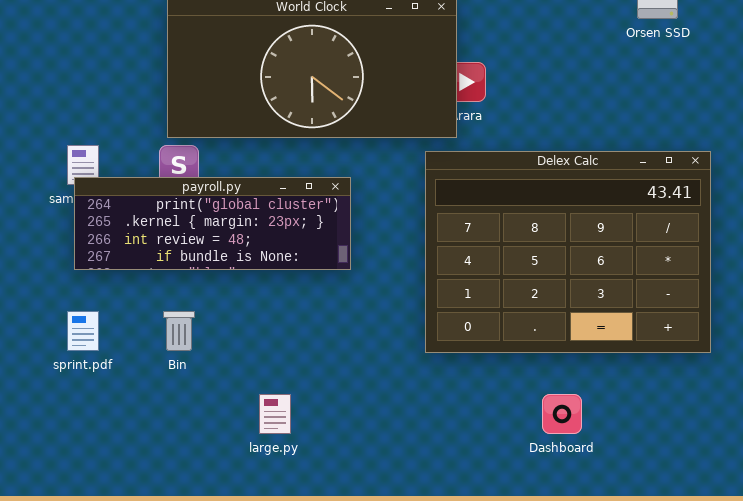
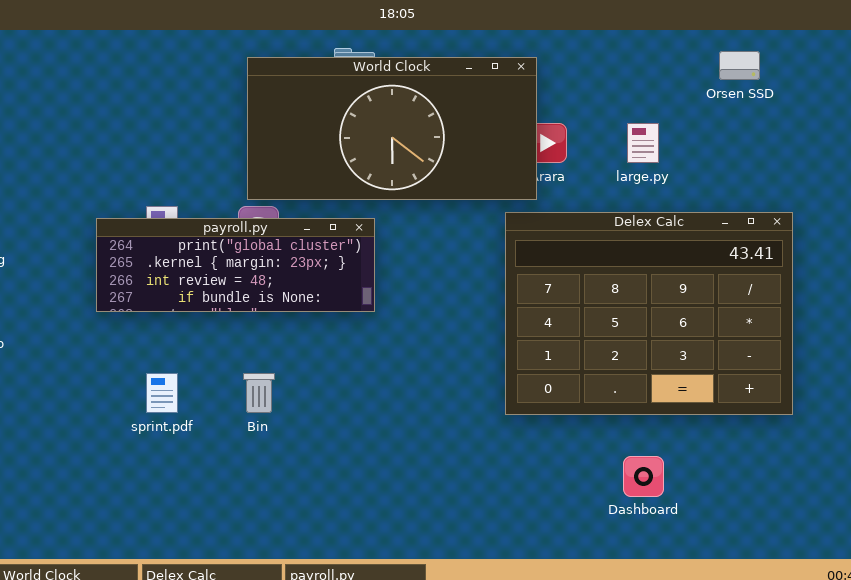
payroll.py: [74,177,351,270] -> [96,218,375,312], moved
large.py: [259,394,291,434] -> [627,123,659,163], moved

